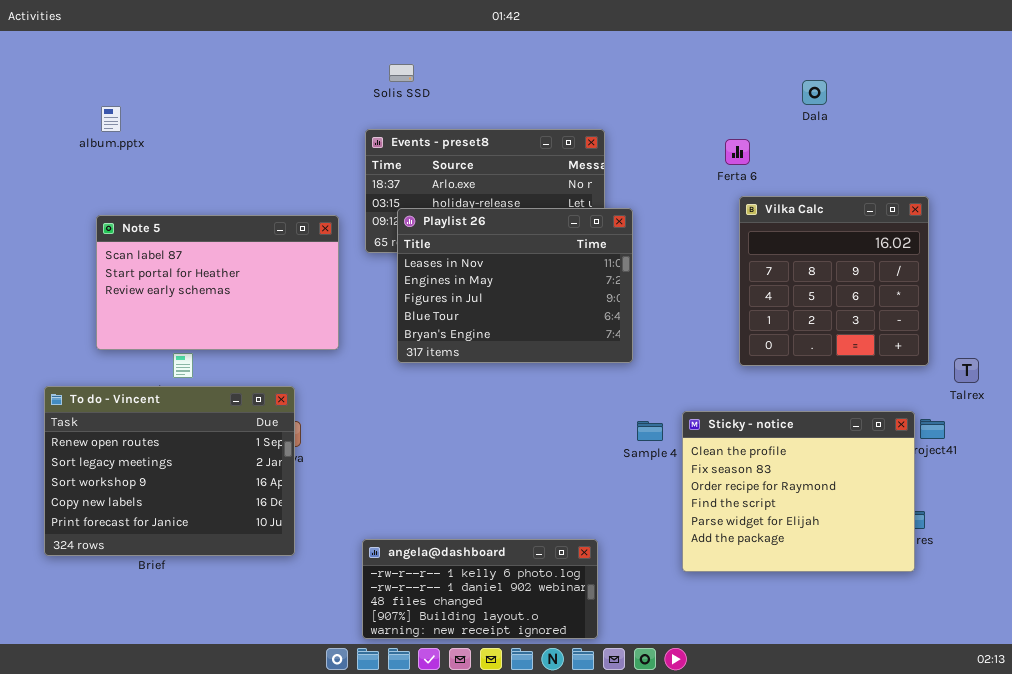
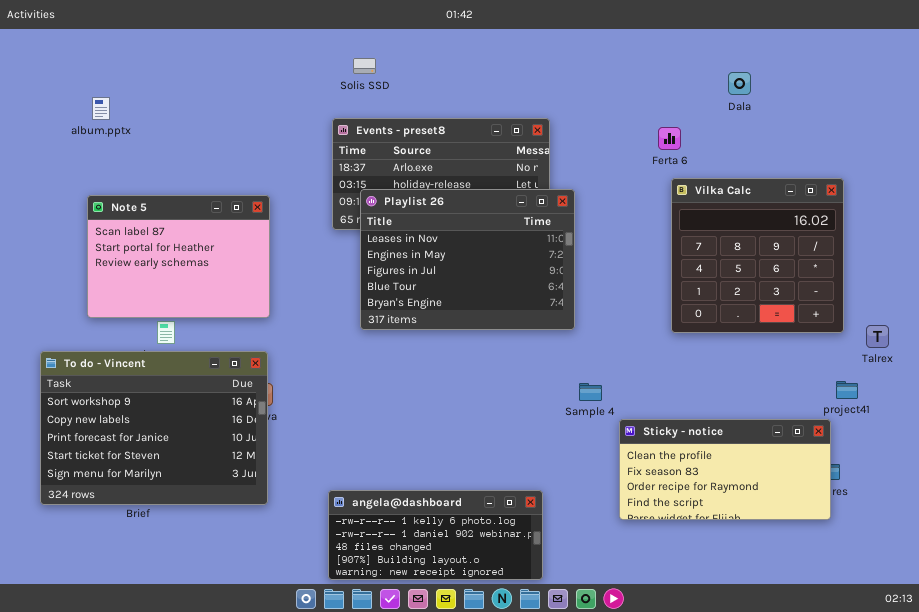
Note 5: [96,215,339,350] -> [87,195,270,318], resized
To do - Vincent: [44,386,295,556] -> [40,351,268,505], scrolled down 2 rows
Sticky - notice: [682,411,915,572] -> [619,419,831,520], resized

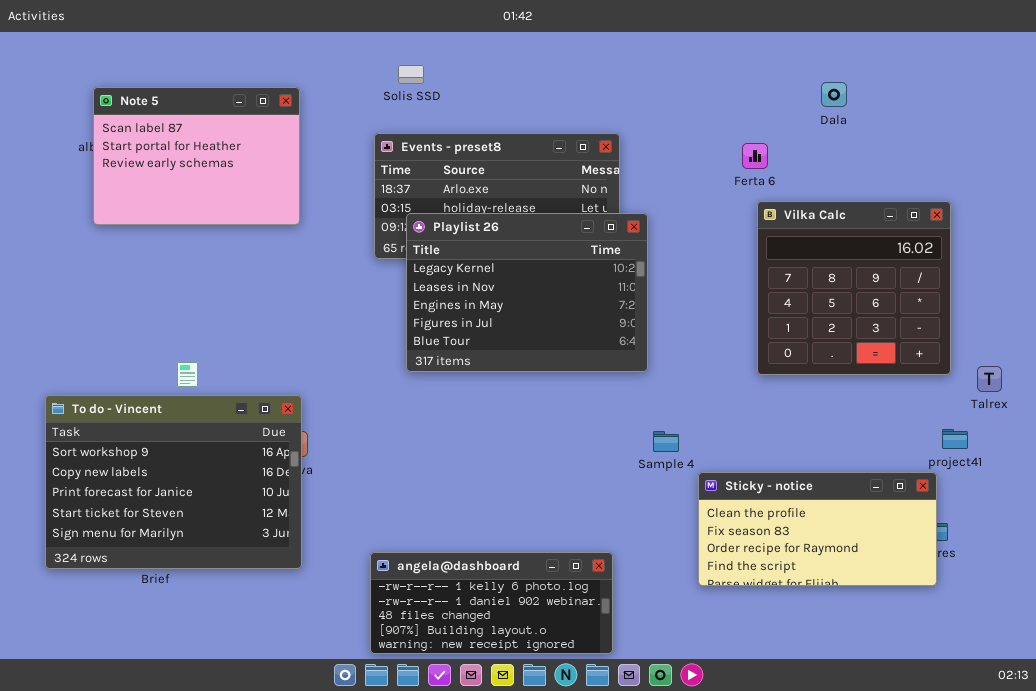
Playlist 26: [360,189,575,330] -> [406,213,648,372], scrolled up 1 row
Note 5: [87,195,270,318] -> [93,87,300,225], moved

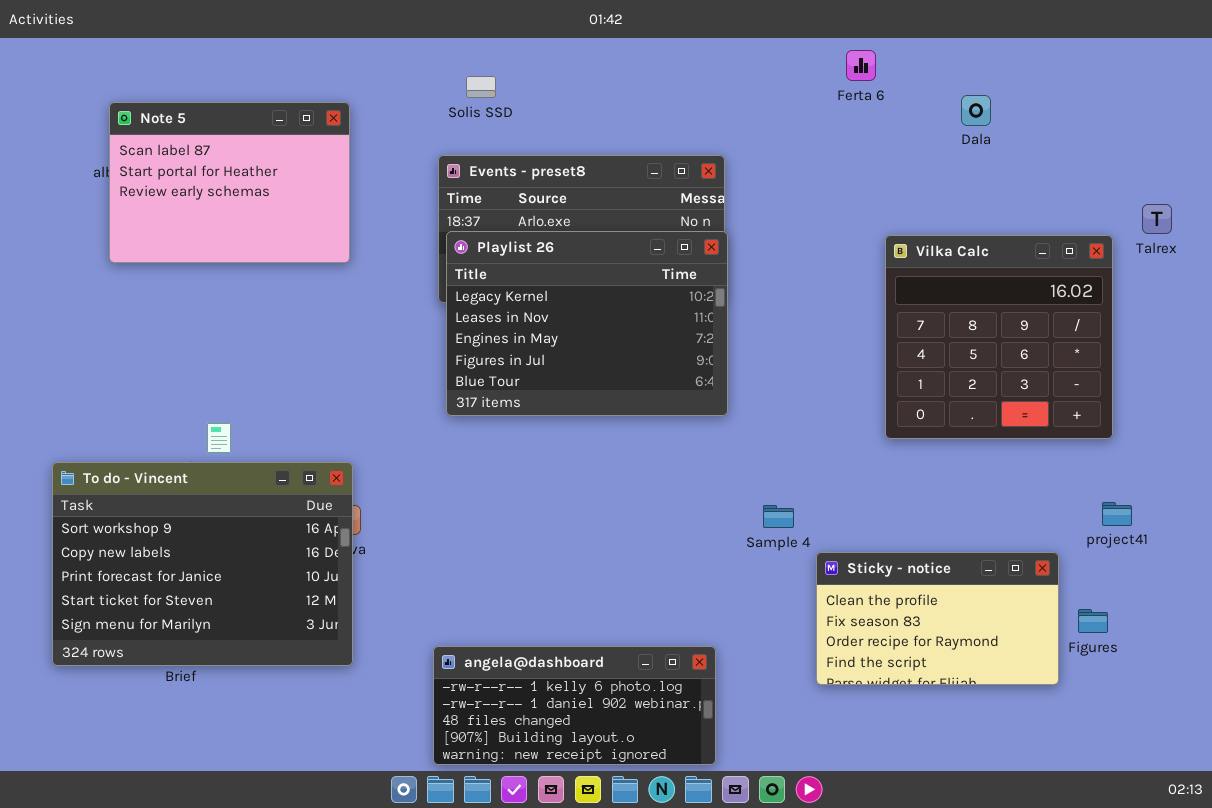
Ferta 6: [742,143,768,169] -> [846,50,876,81], moved
Playlist 26: [406,213,648,372] -> [446,231,728,416], moved
Talrex: [977,366,1002,392] -> [1142,204,1172,234], moved
Sticky - notice: [698,472,937,586] -> [816,552,1059,685], resized

